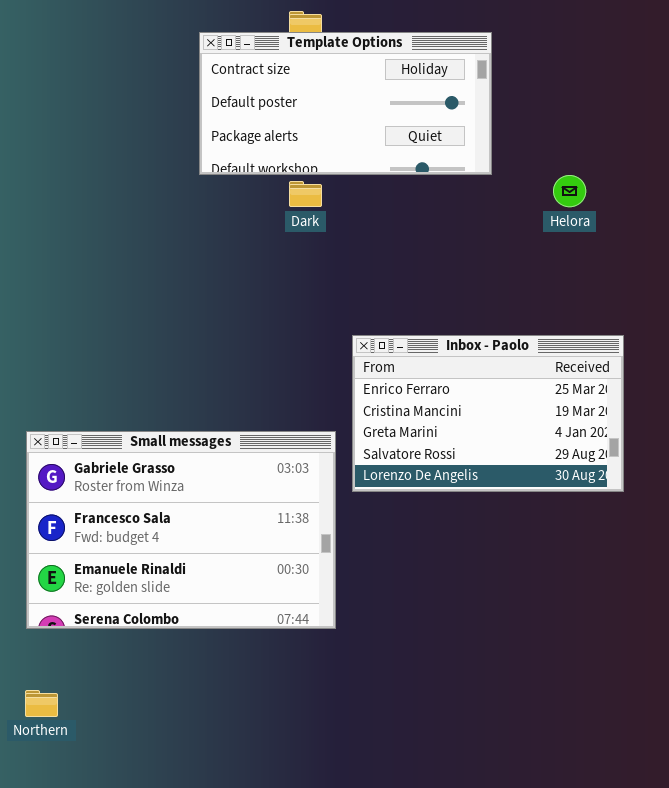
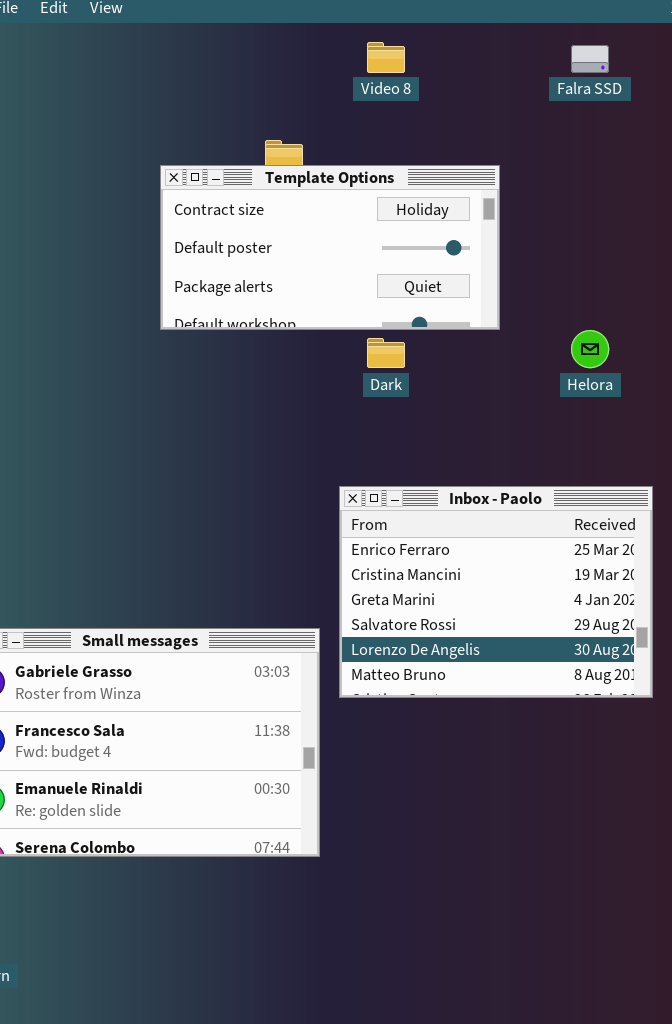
Dark: [289,181,322,207] -> [367,338,405,368], moved
Inbox - Paolo: [352,335,624,492] -> [339,486,653,698], resized

